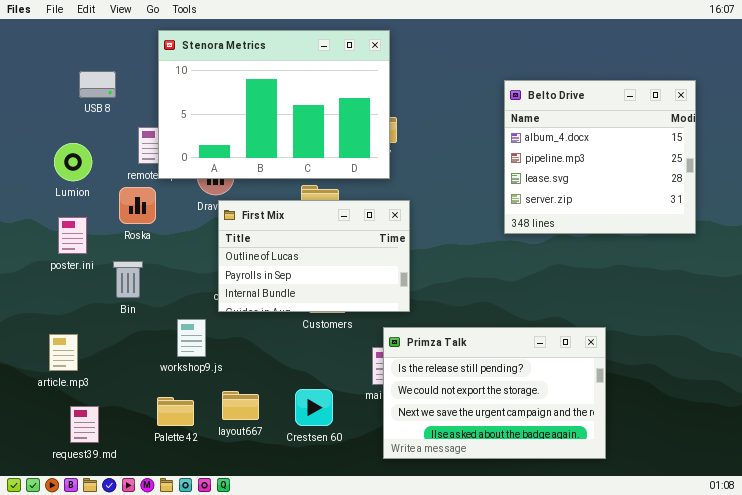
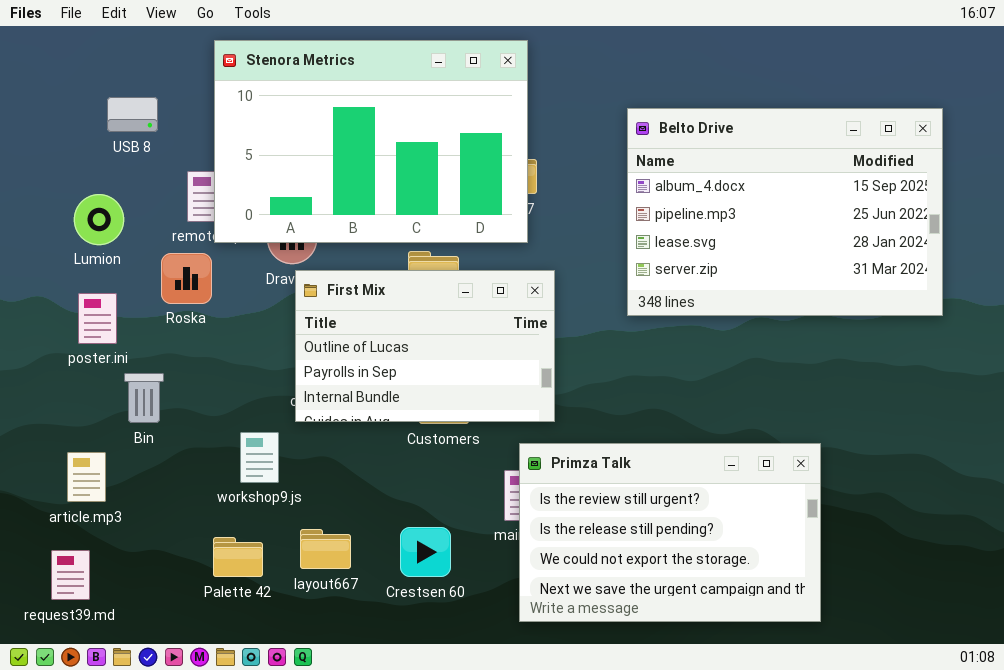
Belto Drive: [504,80,696,234] -> [627,108,943,316], resized
Bin: [113,261,143,298] -> [124,373,164,423], moved
Primza Talk: [383,327,606,459] -> [519,443,821,622], scrolled up 1 row
request39.md: [70,406,99,443] -> [51,550,90,600], moved

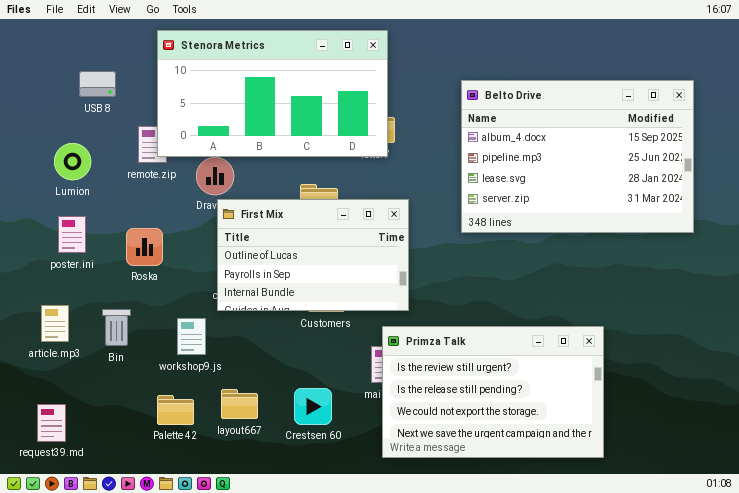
Stenora Metrics: [214,40,528,243] -> [157,30,388,157], resized
Roska: [161,253,212,304] -> [126,228,163,266], moved
Bin: [124,373,164,423] -> [102,309,131,346], moved
article.mp3: [67,452,106,502] -> [41,305,69,342], moved

